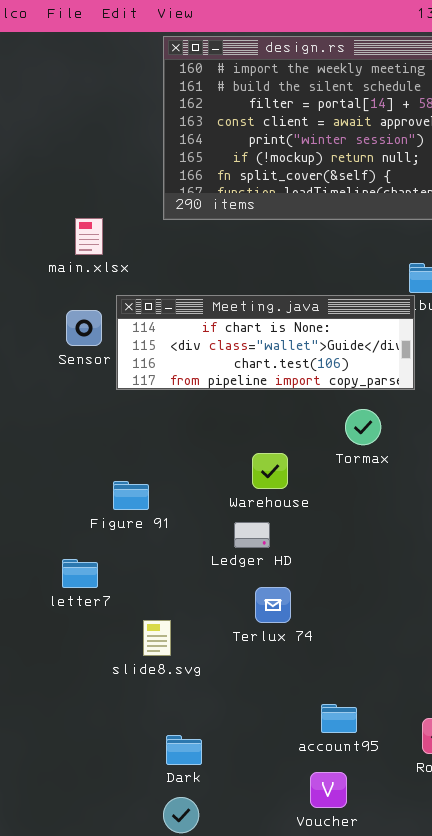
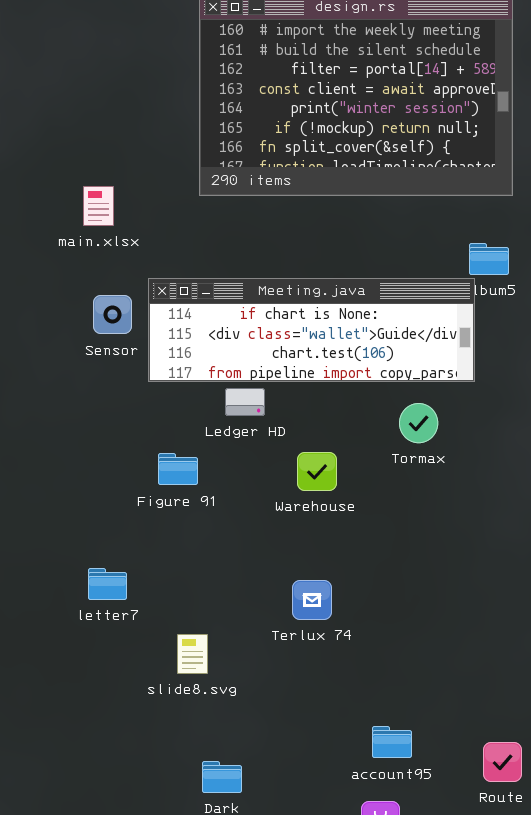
main.xlsx: [75,218,103,255] -> [83,186,114,226], moved
Figure 91: [113,481,149,510] -> [158,453,198,485], moved
Ledger HD: [234,522,270,548] -> [225,388,265,416], moved
Terlux 74: [255,587,291,623] -> [292,580,332,620], moved

